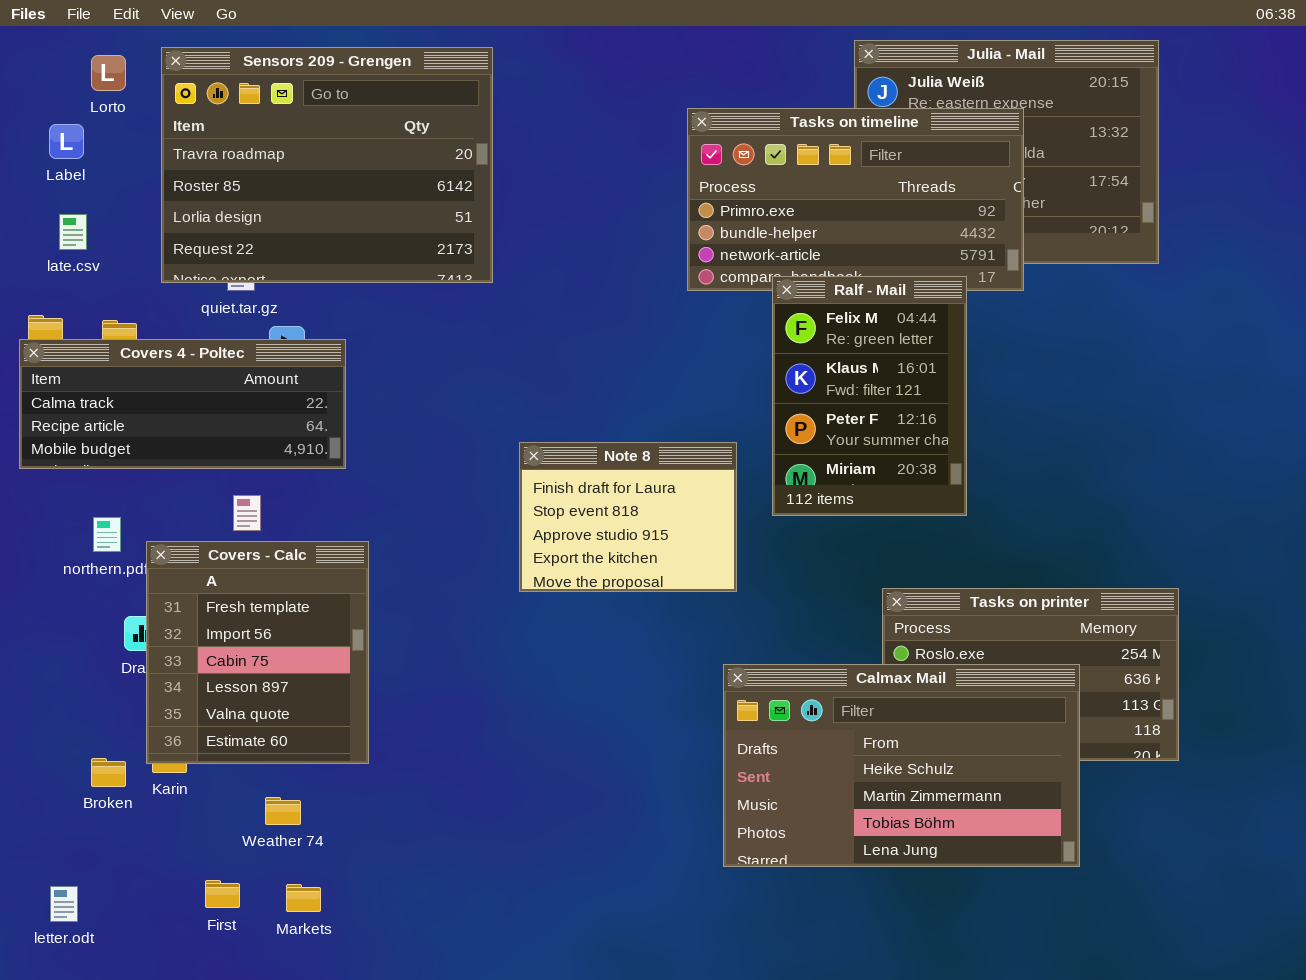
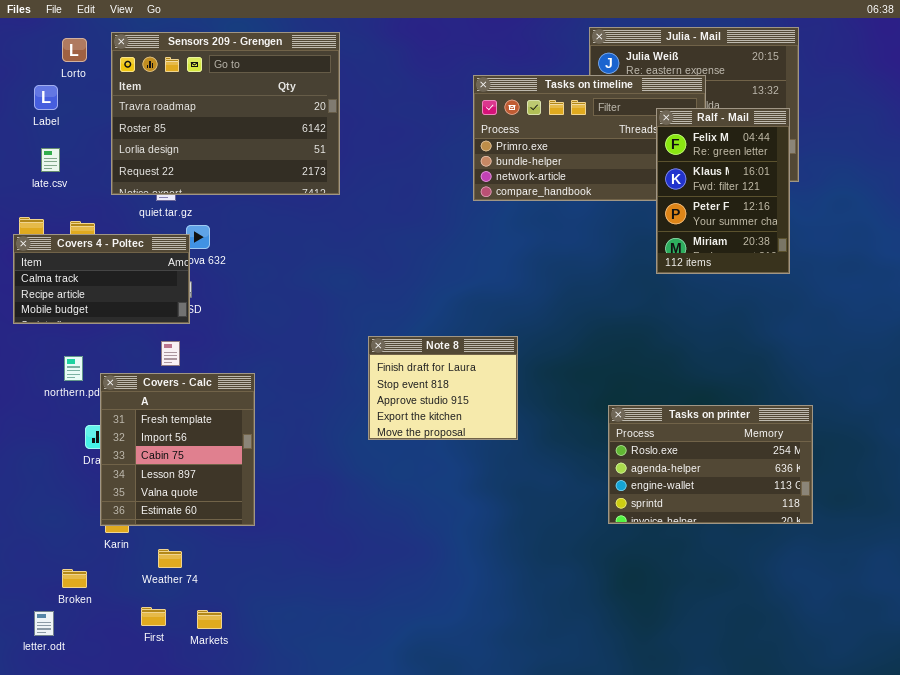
Ralf - Mail: [772,276,967,516] -> [656,108,790,274], moved
Covers 4 - Poltec: [19,339,346,469] -> [13,234,190,324], resized
Note 8: [519,442,737,592] -> [368,336,518,440], moved
Calmax Mail: [723,664,1080,867] -> none, closed
Broken: [91,758,126,787] -> [62,569,87,588], moved
Weather 74: [265,797,301,825] -> [158,549,182,568], moved

